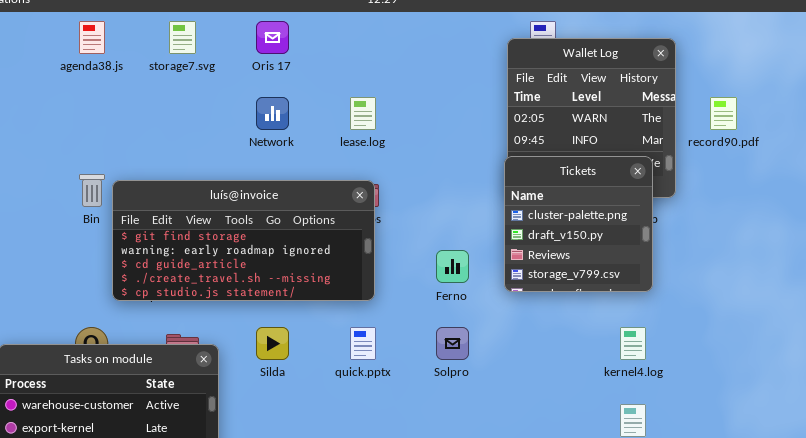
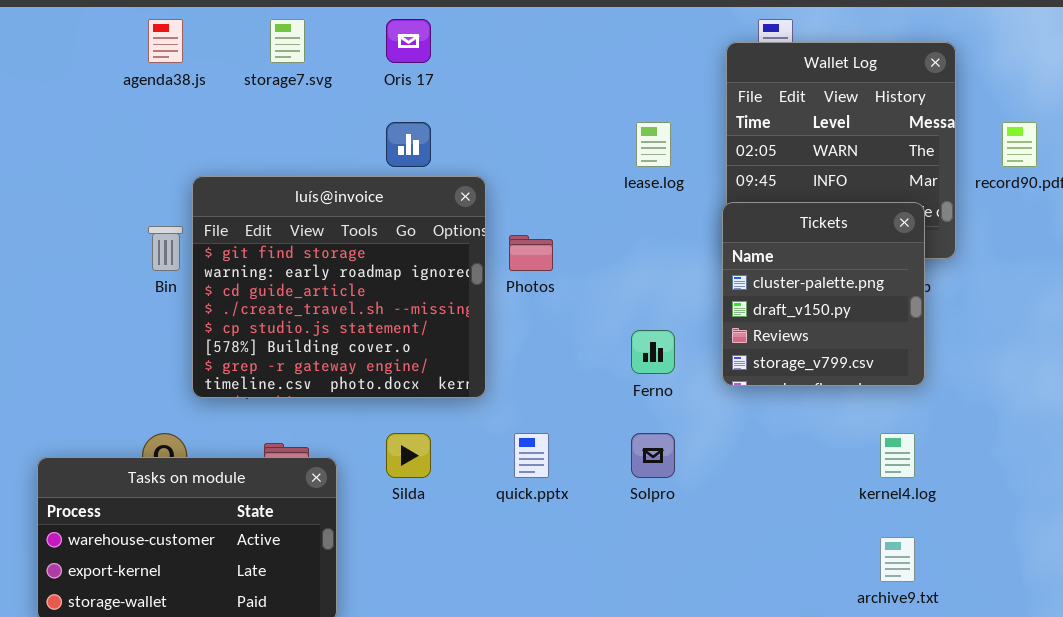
lease.log: [350,97,376,130] -> [636,122,671,167], moved
luís@invoice: [112,180,375,301] -> [192,176,486,398], resized

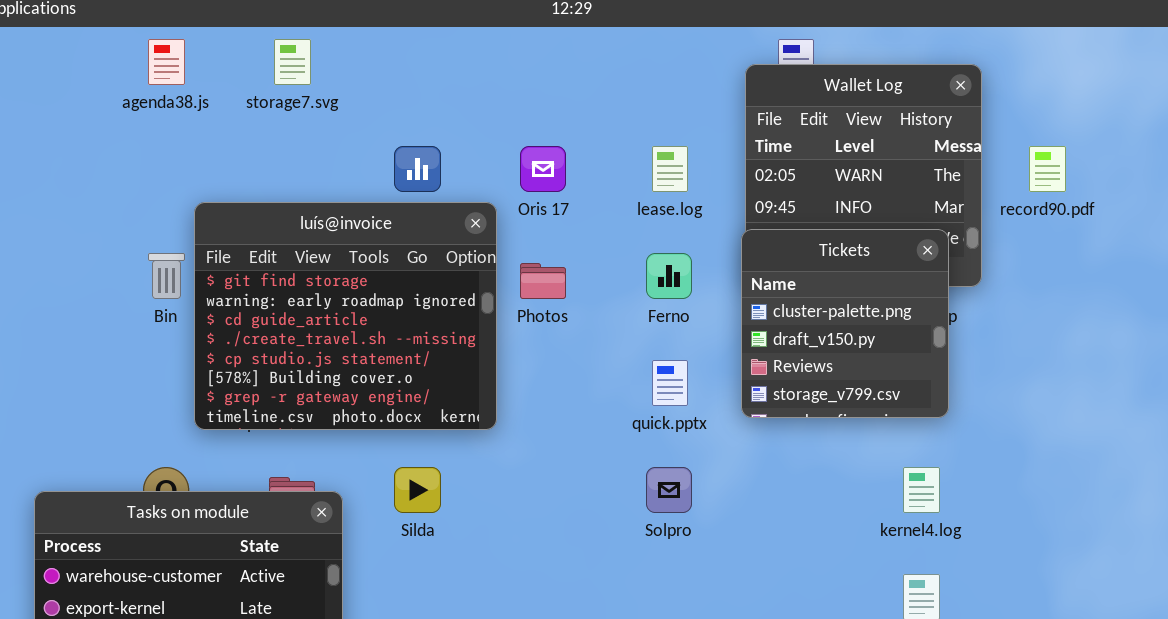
Oris 17: [386,19,431,63] -> [520,146,566,192], moved
Ferno: [631,330,675,374] -> [646,253,692,299], moved
quick.pptx: [514,433,549,478] -> [652,360,688,406], moved

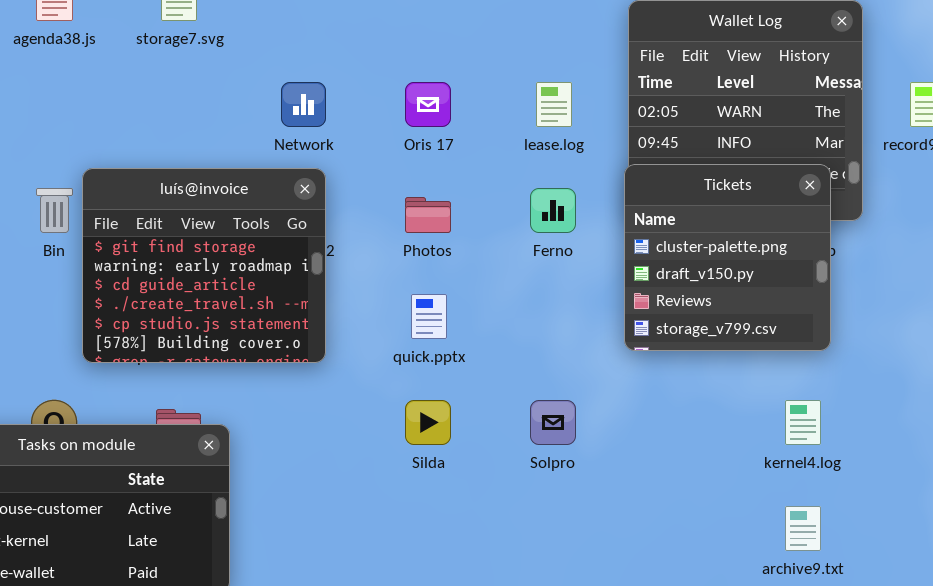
luís@invoice: [194,202,497,430] -> [82,168,326,363], resized
quick.pptx: [652,360,688,406] -> [411,294,447,339], moved
Silda: [394,467,441,513] -> [405,400,451,445], moved

